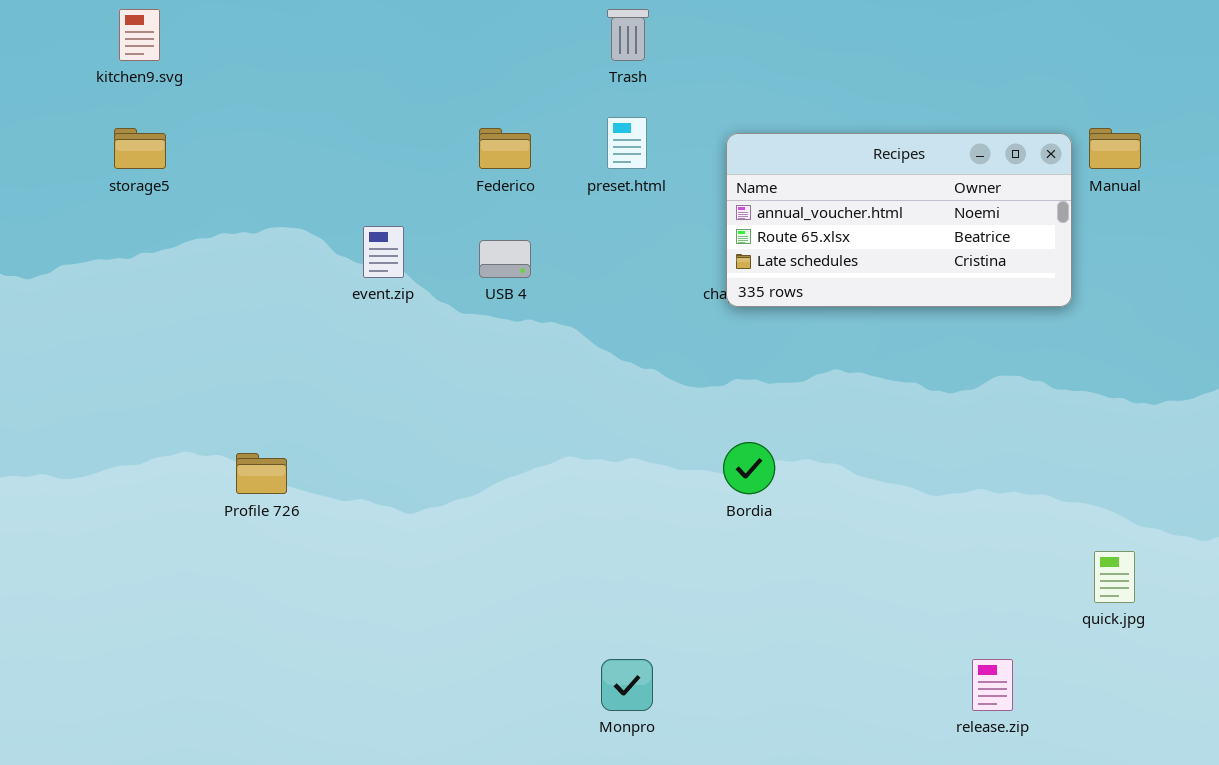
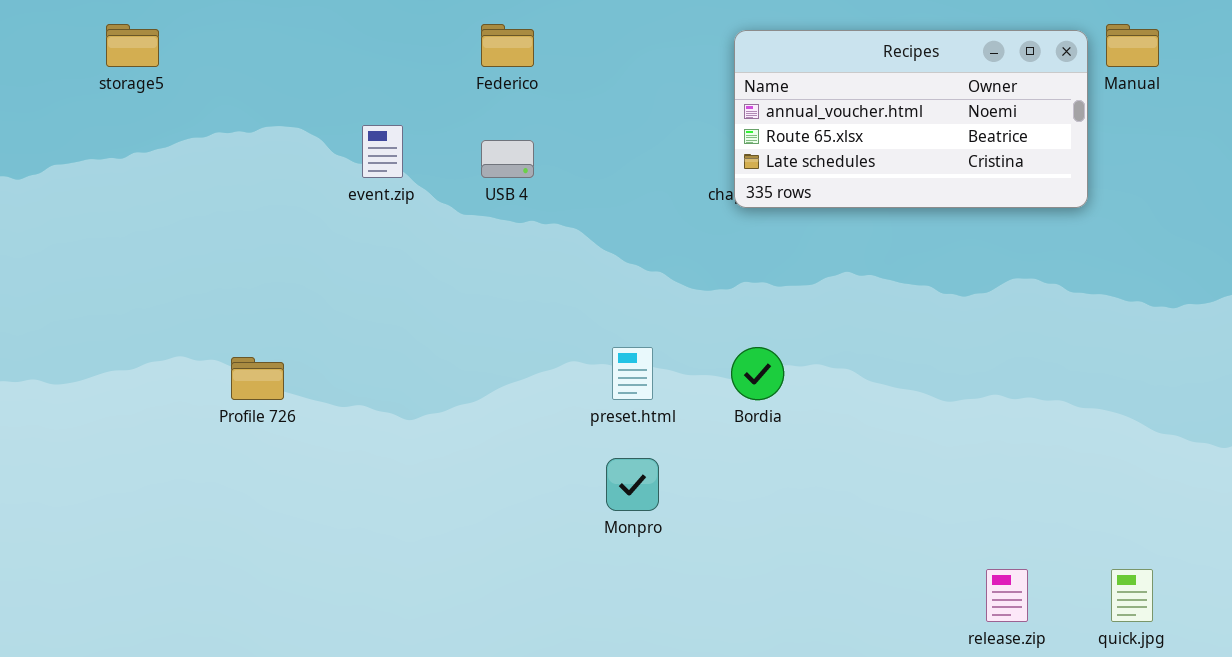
preset.html: [607,117,647,169] -> [612,347,653,400], moved
quick.jpg: [1094,551,1135,603] -> [1111,569,1153,622], moved
Monpro: [601,659,653,711] -> [606,458,659,511], moved

